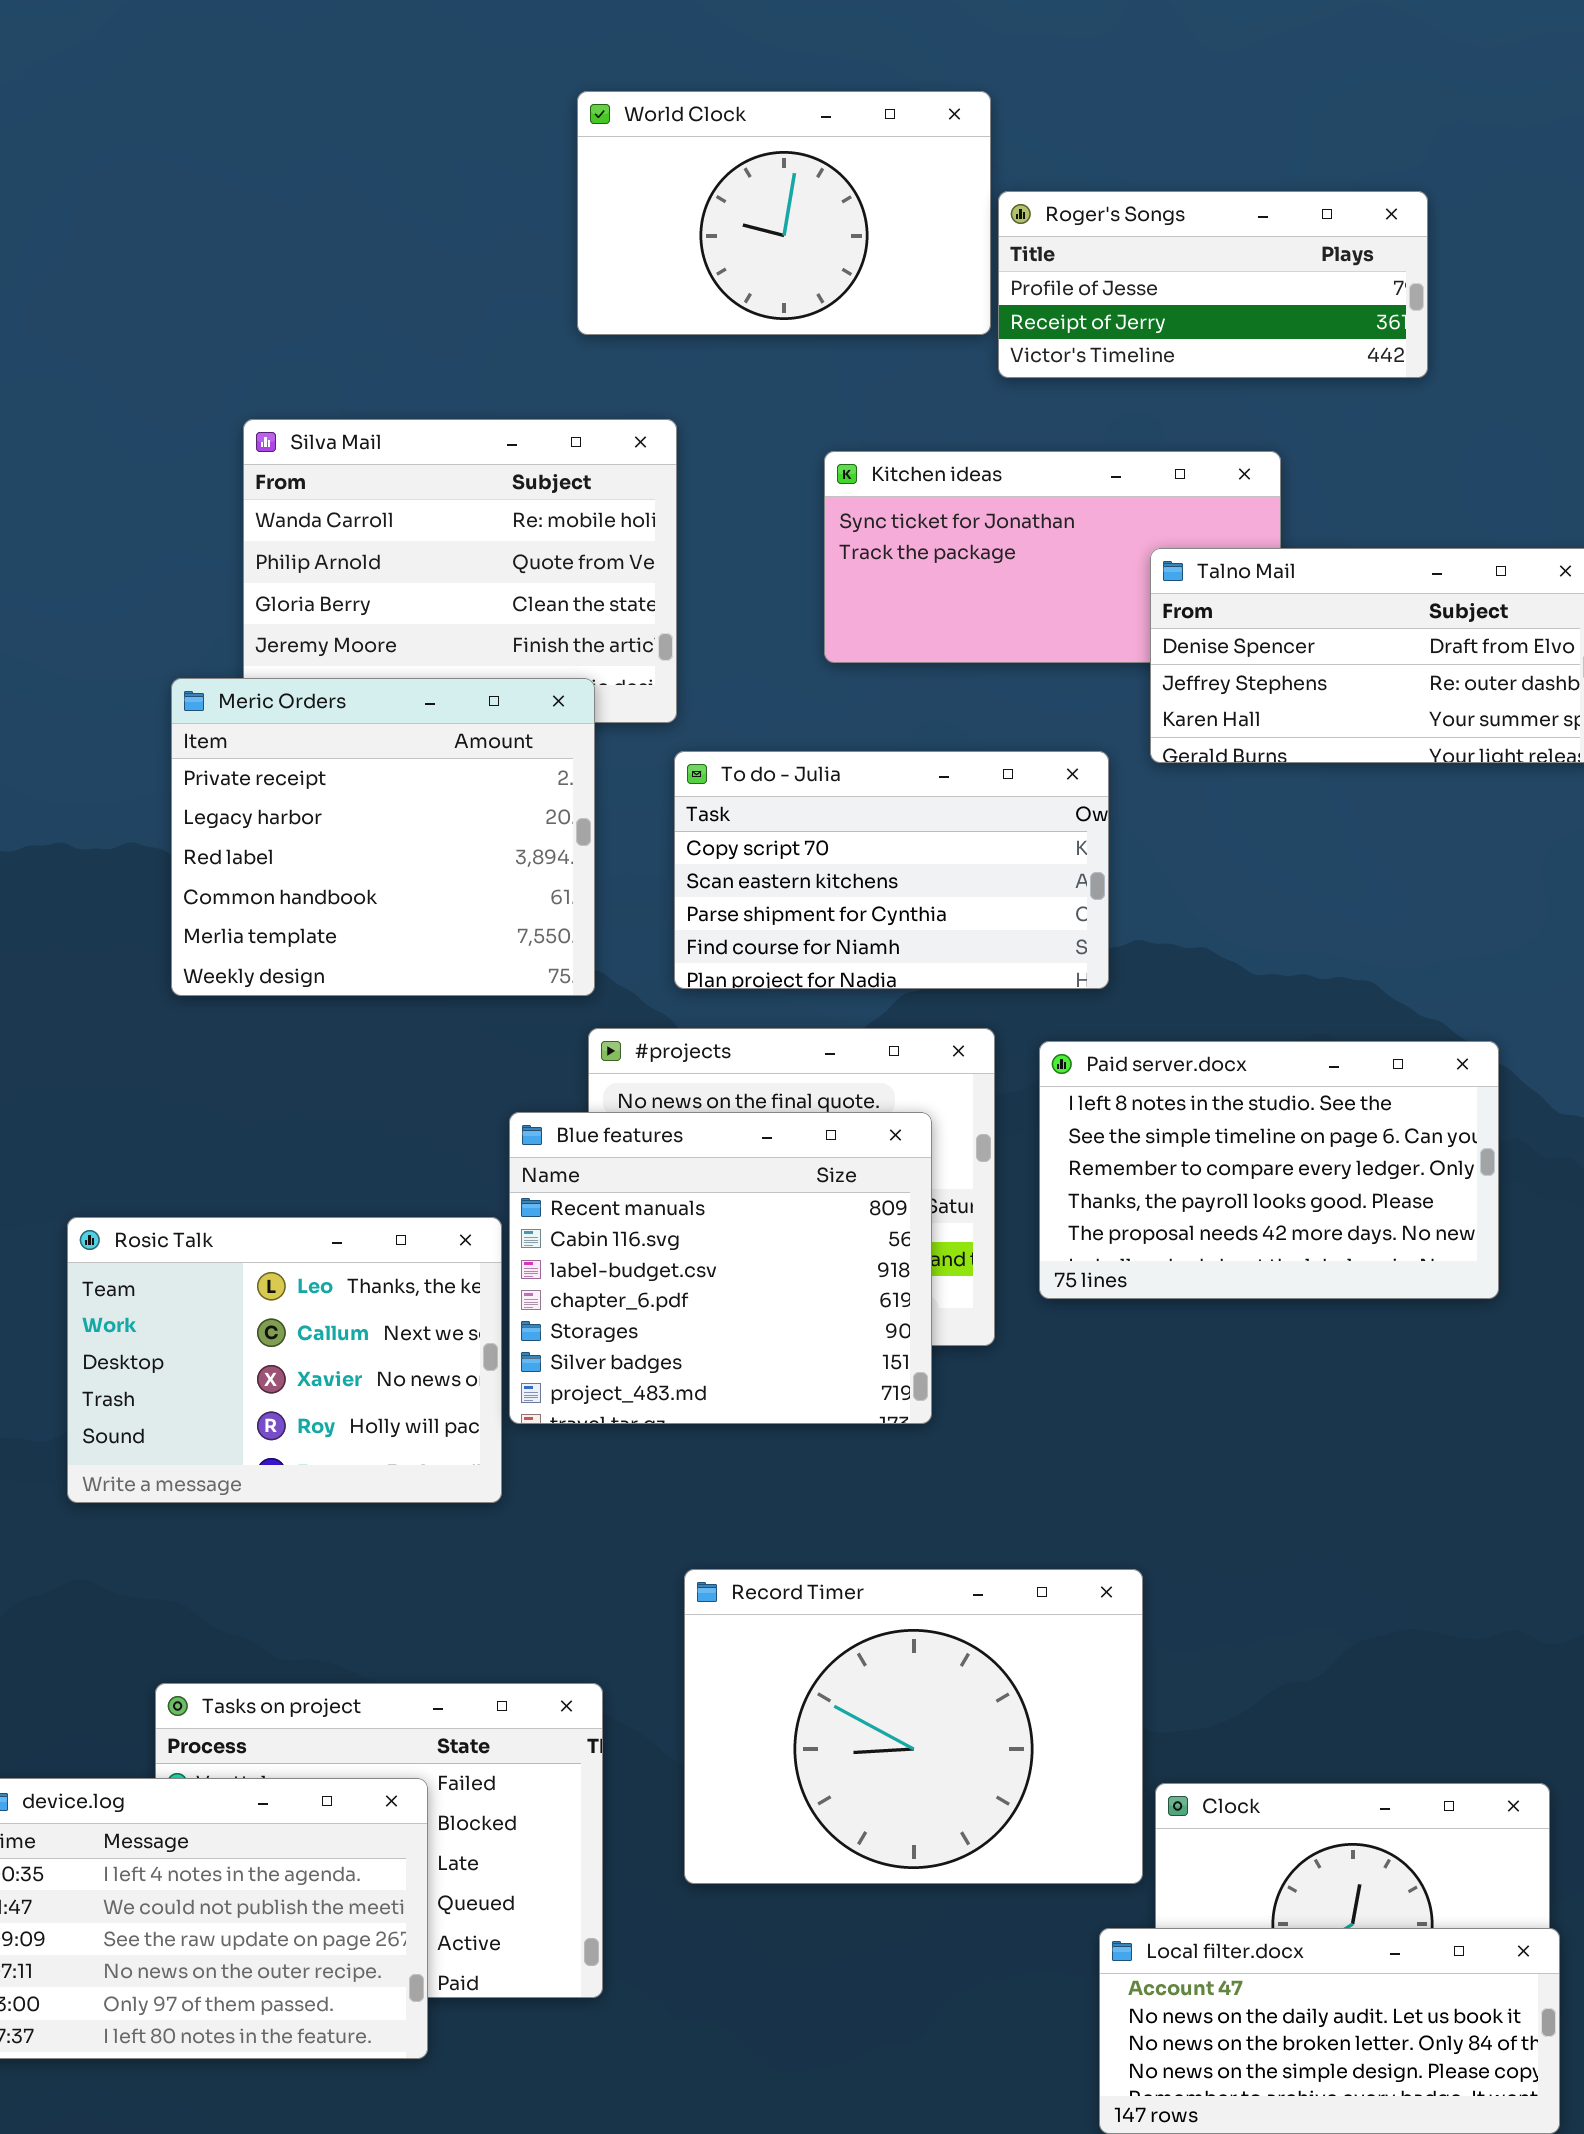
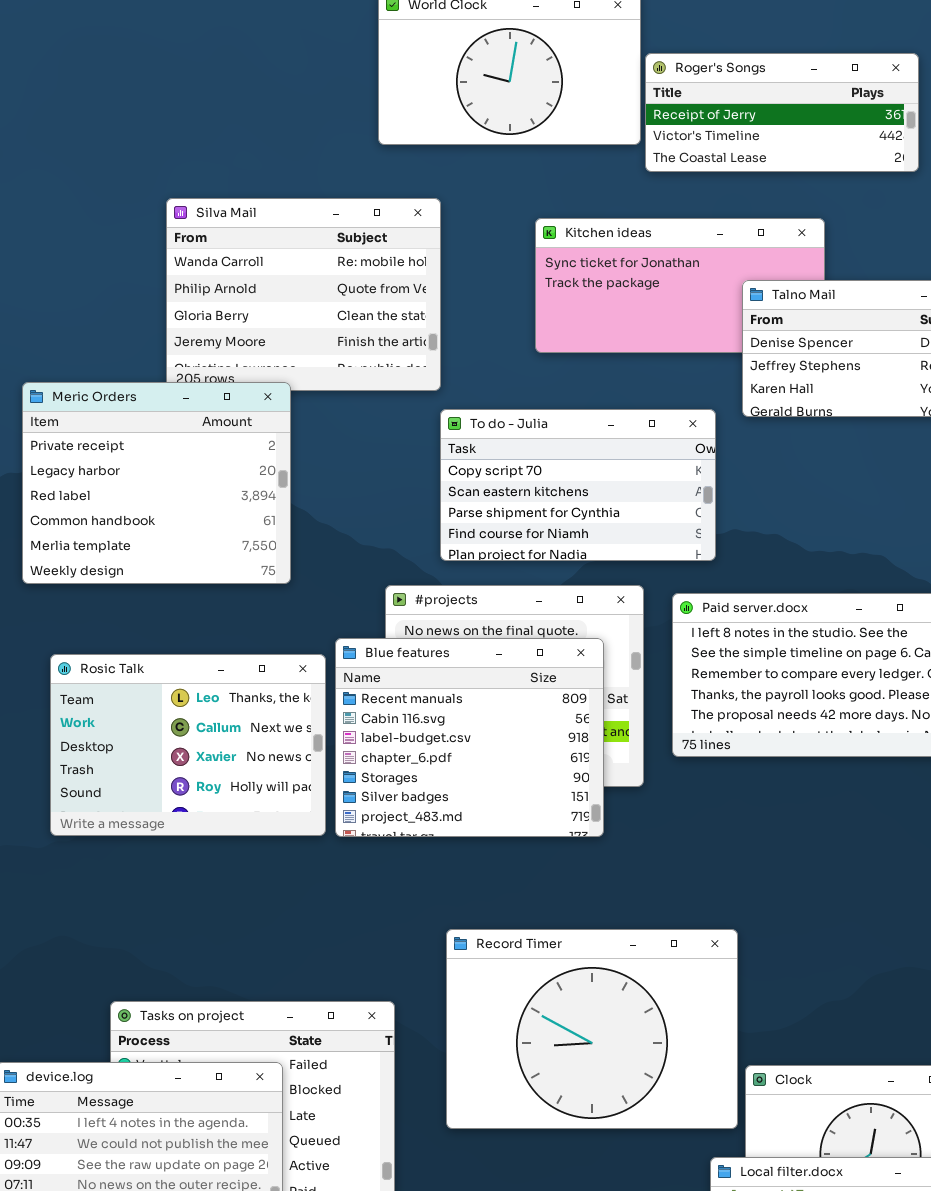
Roger's Songs: [998,191,1428,378] -> [645,53,919,172], scrolled down 1 row
Meric Orders: [171,678,595,996] -> [22,382,291,584], moved
Rosic Talk: [67,1217,502,1503] -> [50,654,326,836], moved

